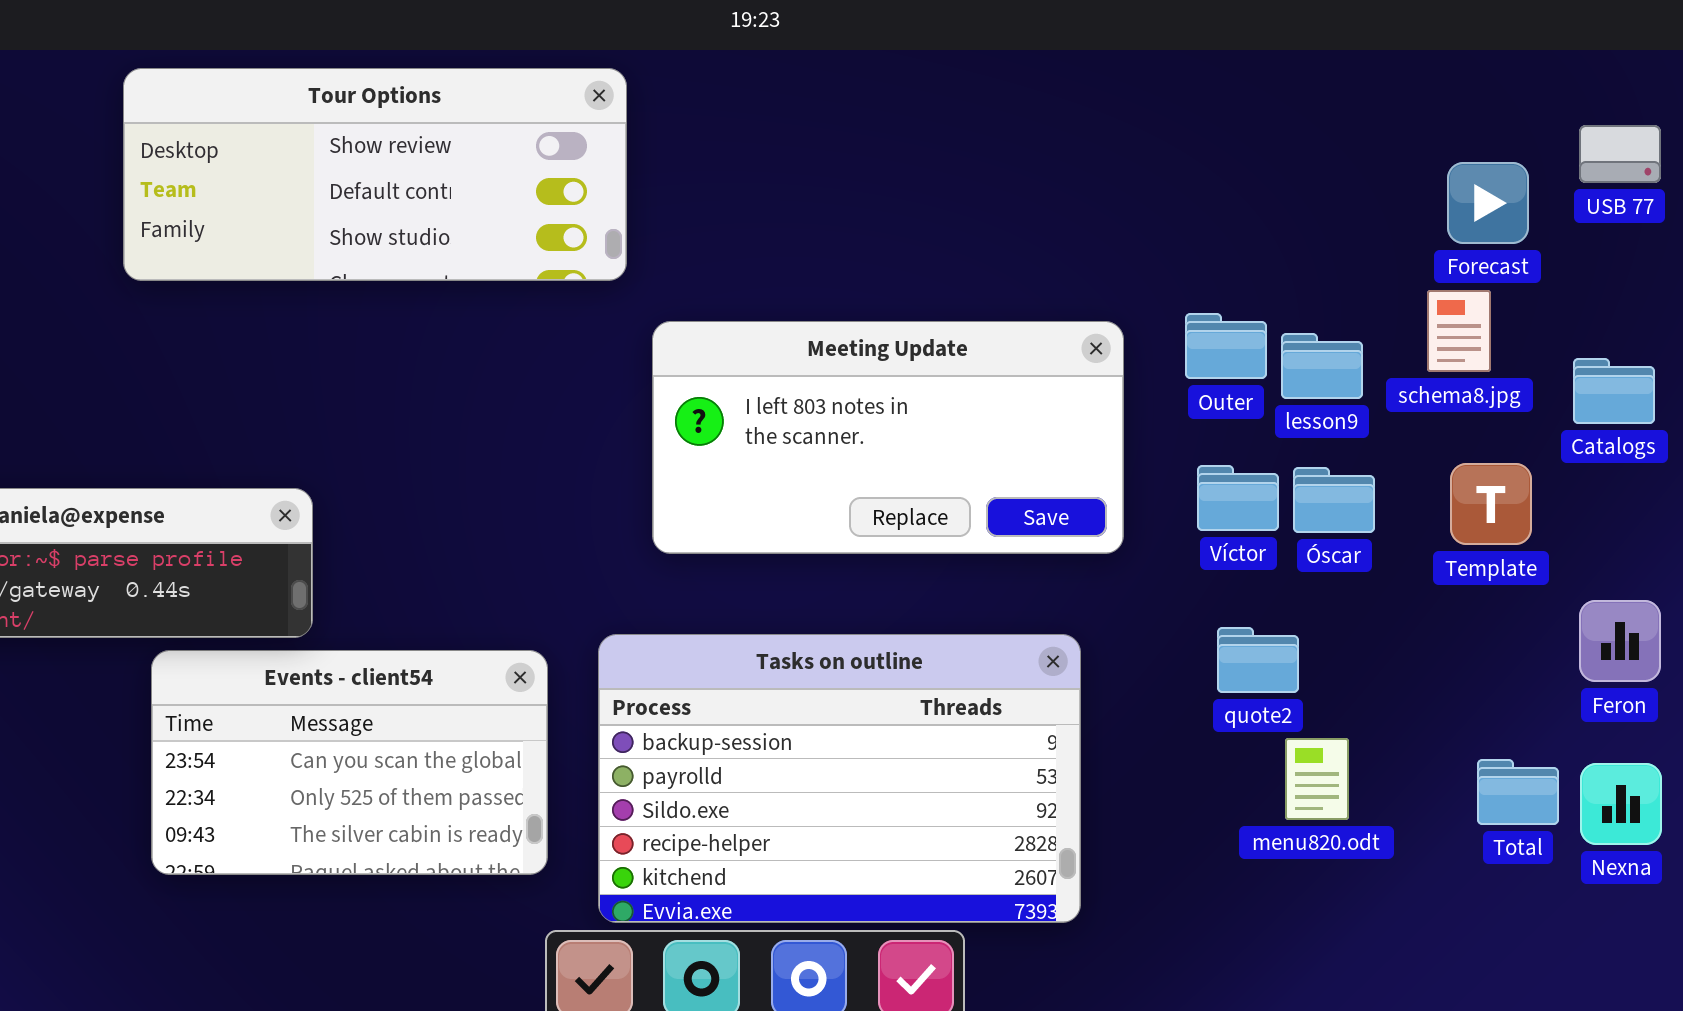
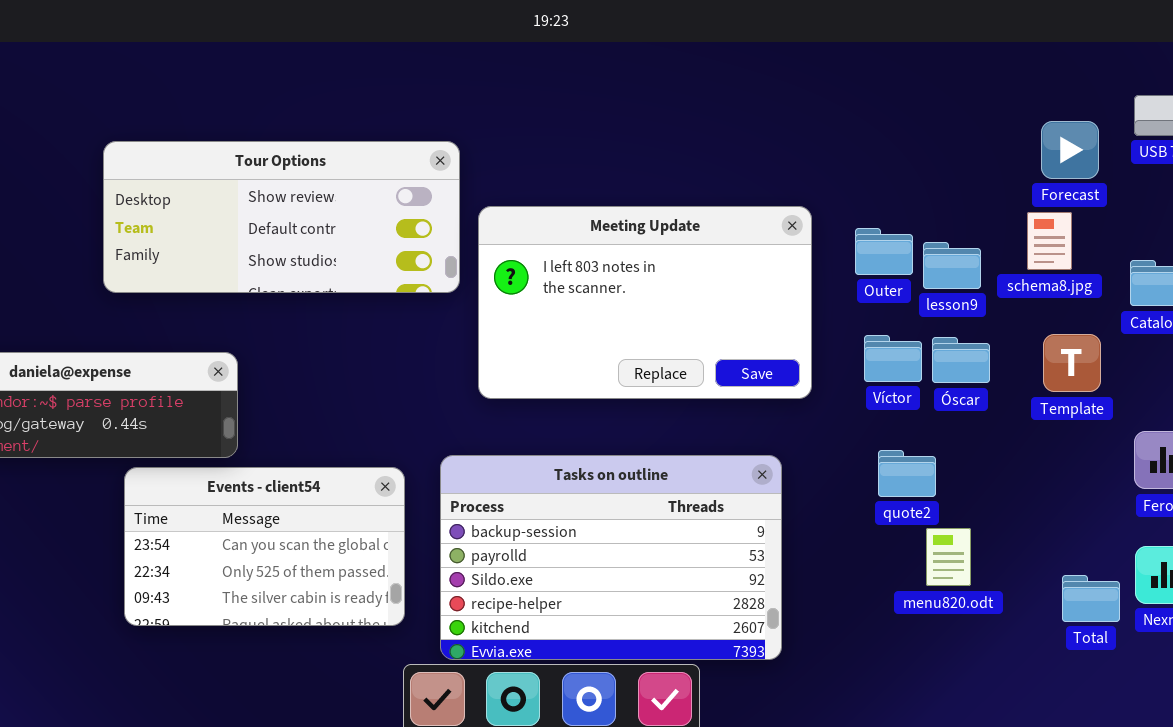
Tour Options: [123,68,627,281] -> [103,141,460,293], moved
Meeting Update: [652,321,1124,554] -> [478,206,812,399], resized
Total: [1477,759,1559,825] -> [1062,575,1120,622], moved

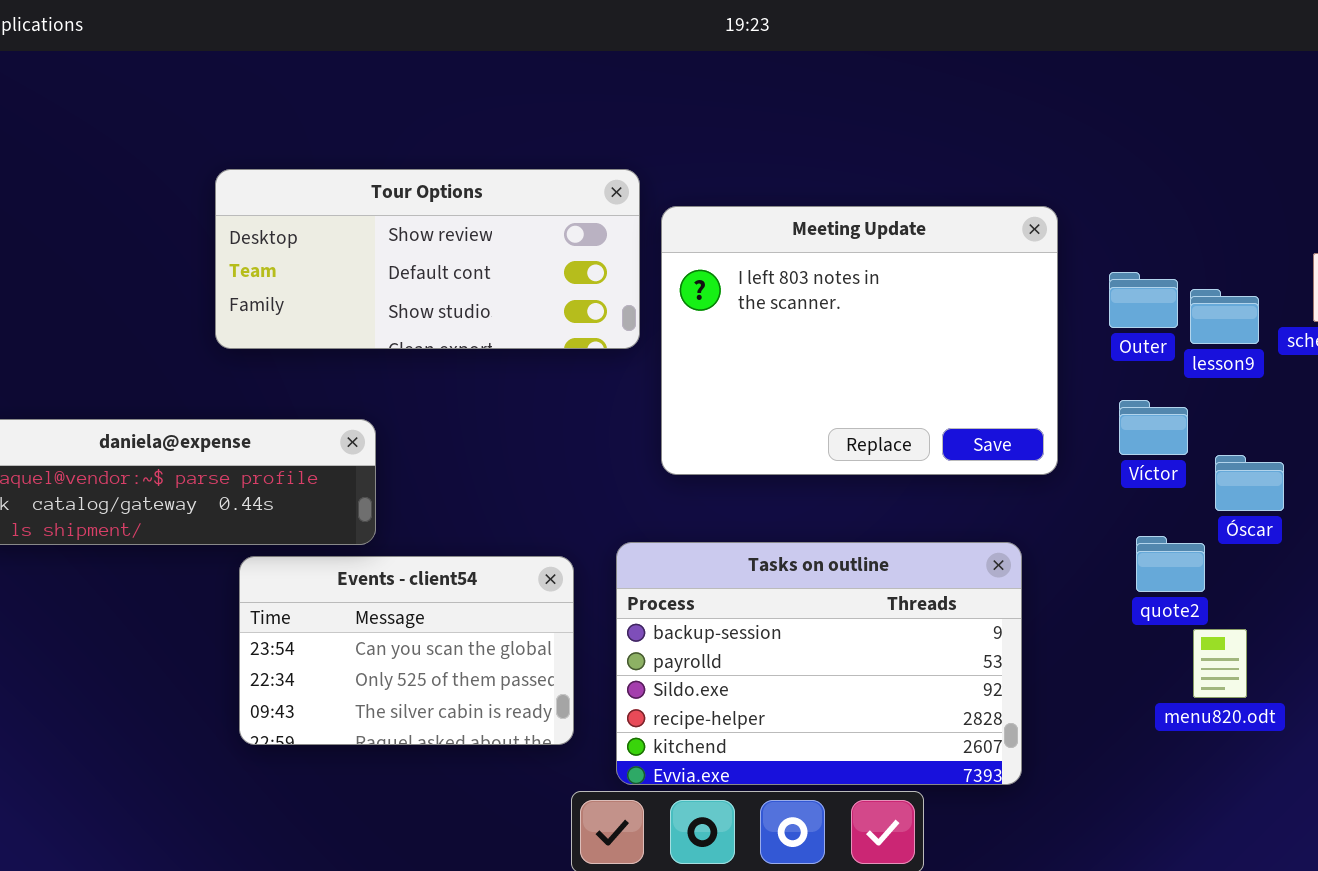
Meeting Update: [478,206,812,399] -> [661,206,1058,475], resized
Óscar: [932,337,990,383] -> [1215,455,1284,511], moved

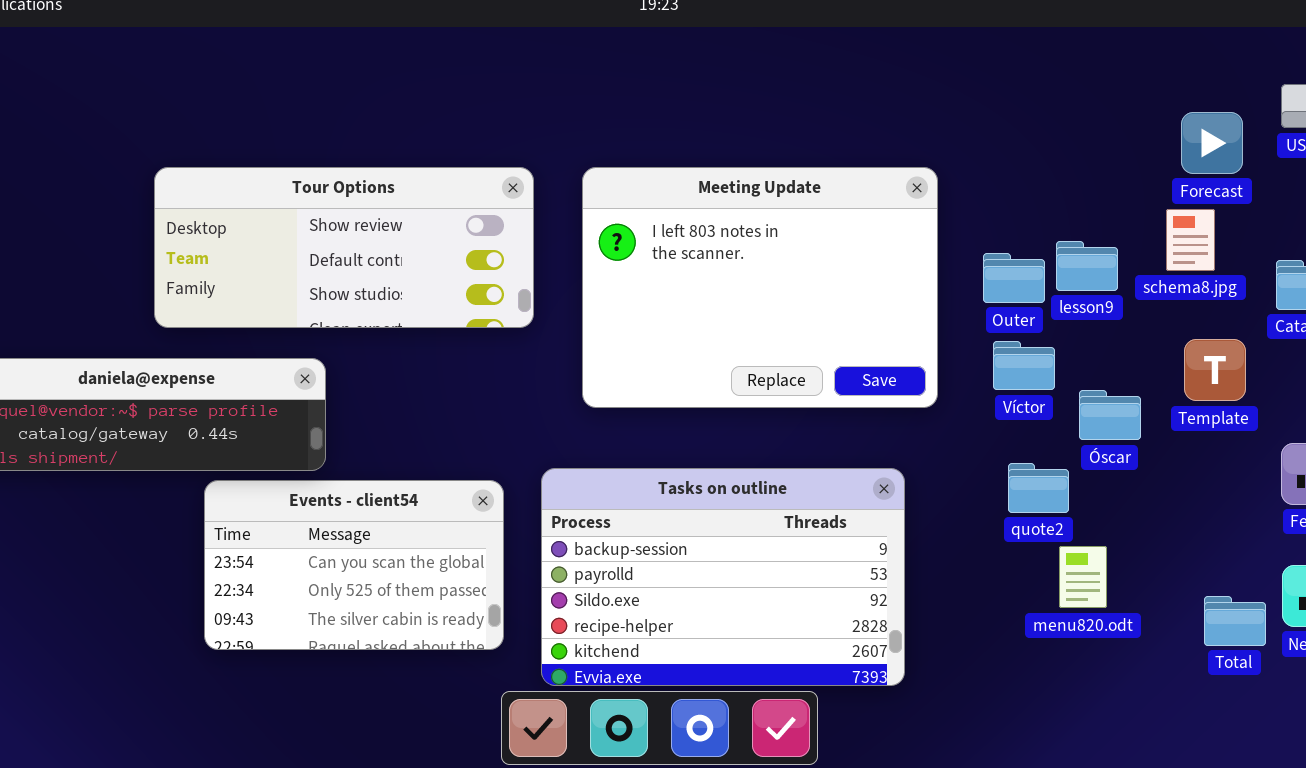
Tour Options: [215,169,640,349] -> [154,167,534,328], moved
Outer: [1109,272,1178,328] -> [983,253,1045,303], moved

